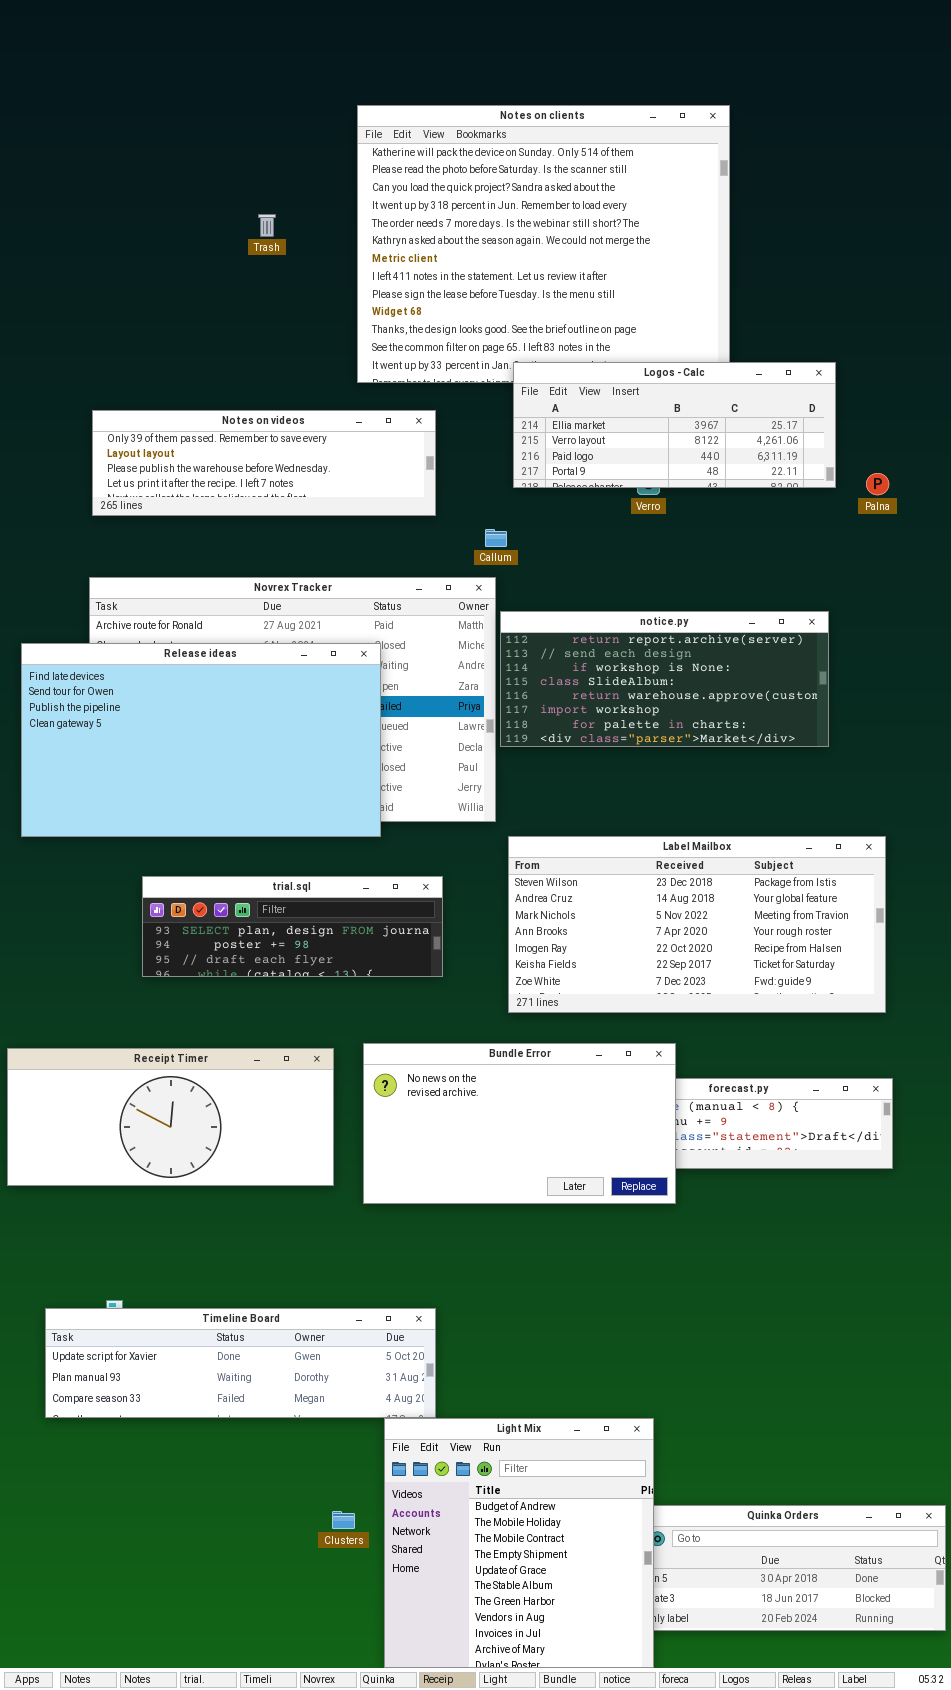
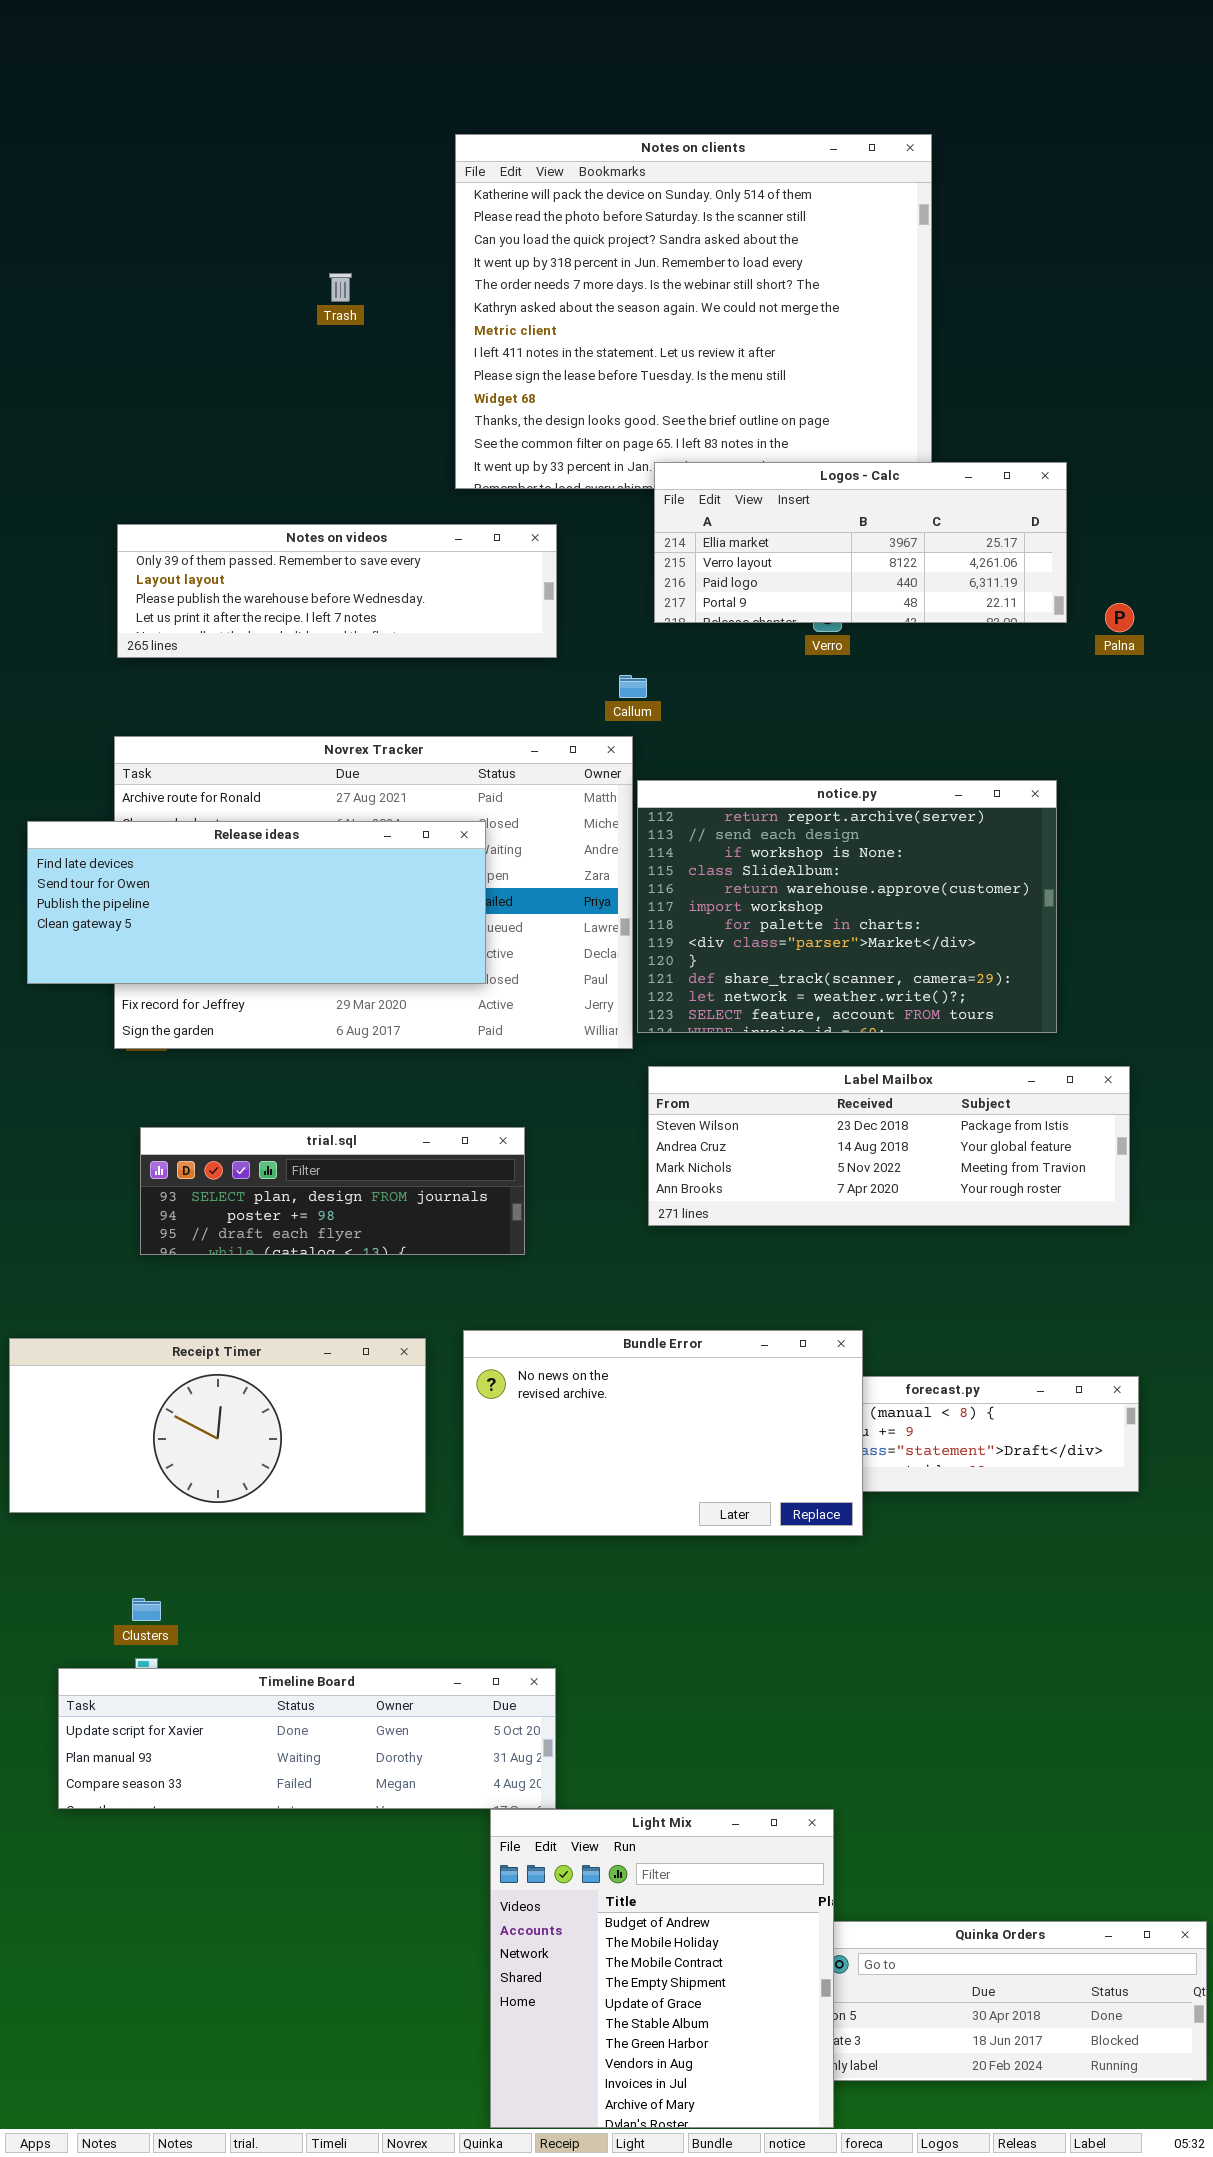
notice.py: [500,611,829,747] -> [637,780,1057,1033], resized
Release ideas: [21,643,381,837] -> [27,821,486,984], resized
Label Mailbox: [508,836,886,1013] -> [648,1066,1130,1226], resized
trial.sql: [142,876,443,977] -> [140,1127,525,1255], moved
Clusters: [332,1511,355,1529] -> [132,1598,161,1621], moved

